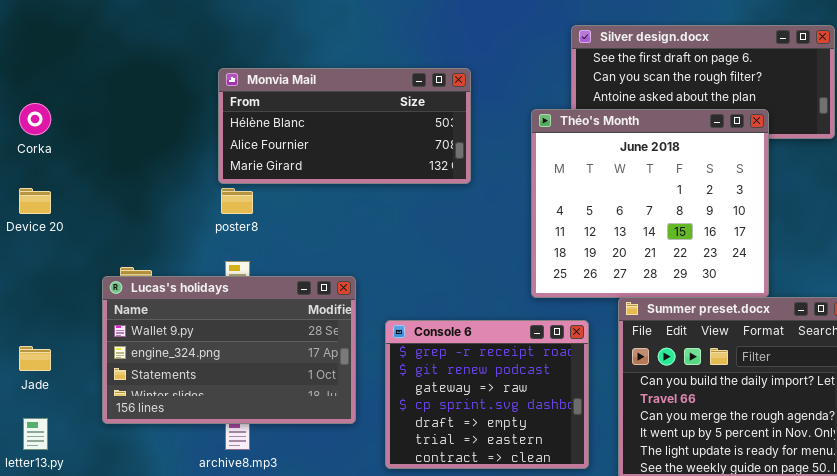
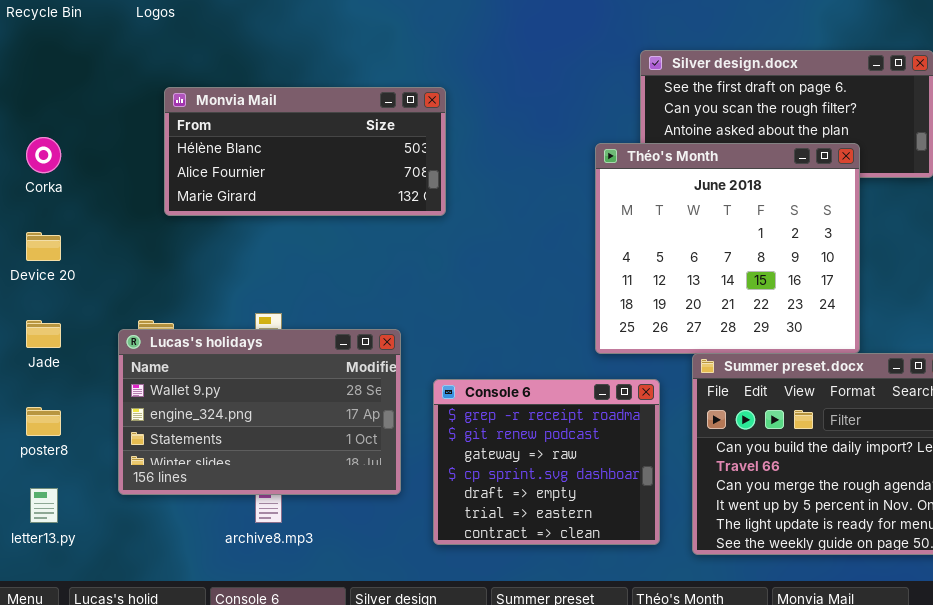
Monvia Mail: [218,68,471,184] -> [164,87,446,216], moved
poster8: [221,188,253,214] -> [26,407,61,436], moved
Jade: [19,346,51,371] -> [26,320,61,348], moved

